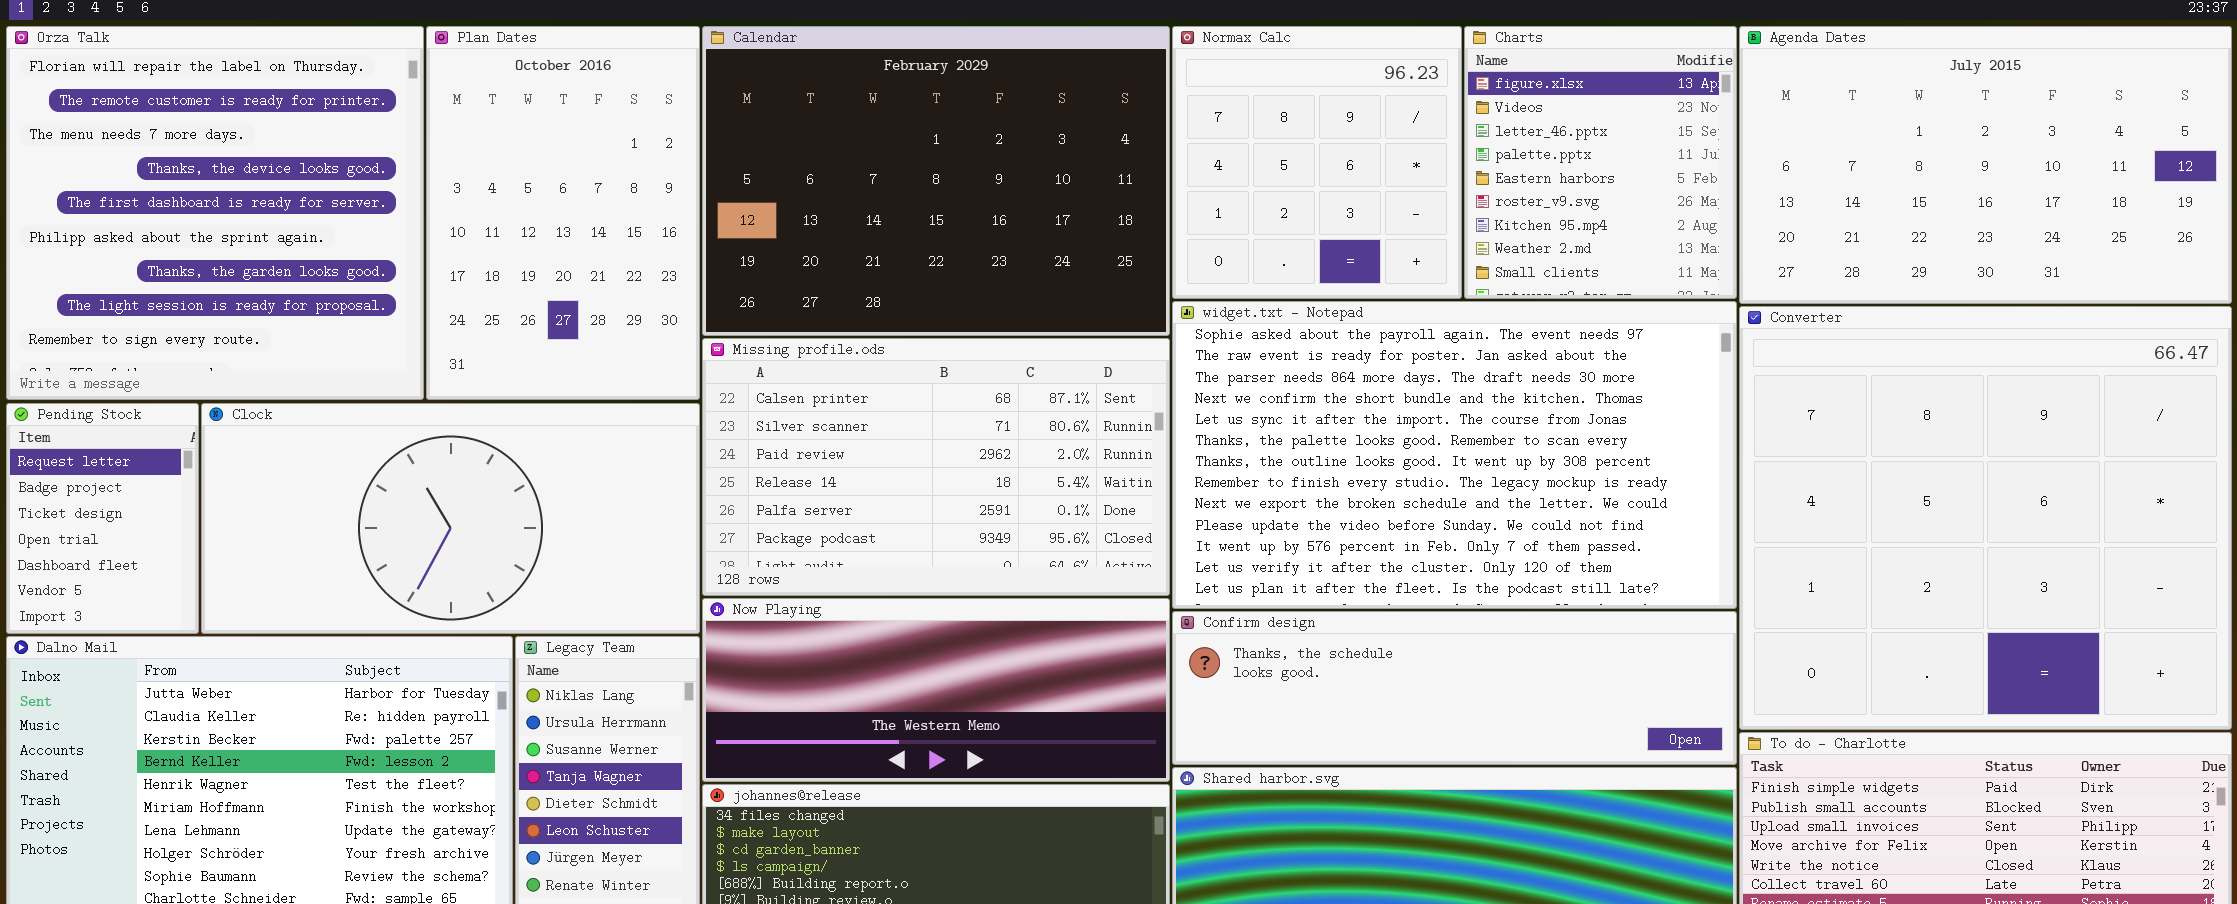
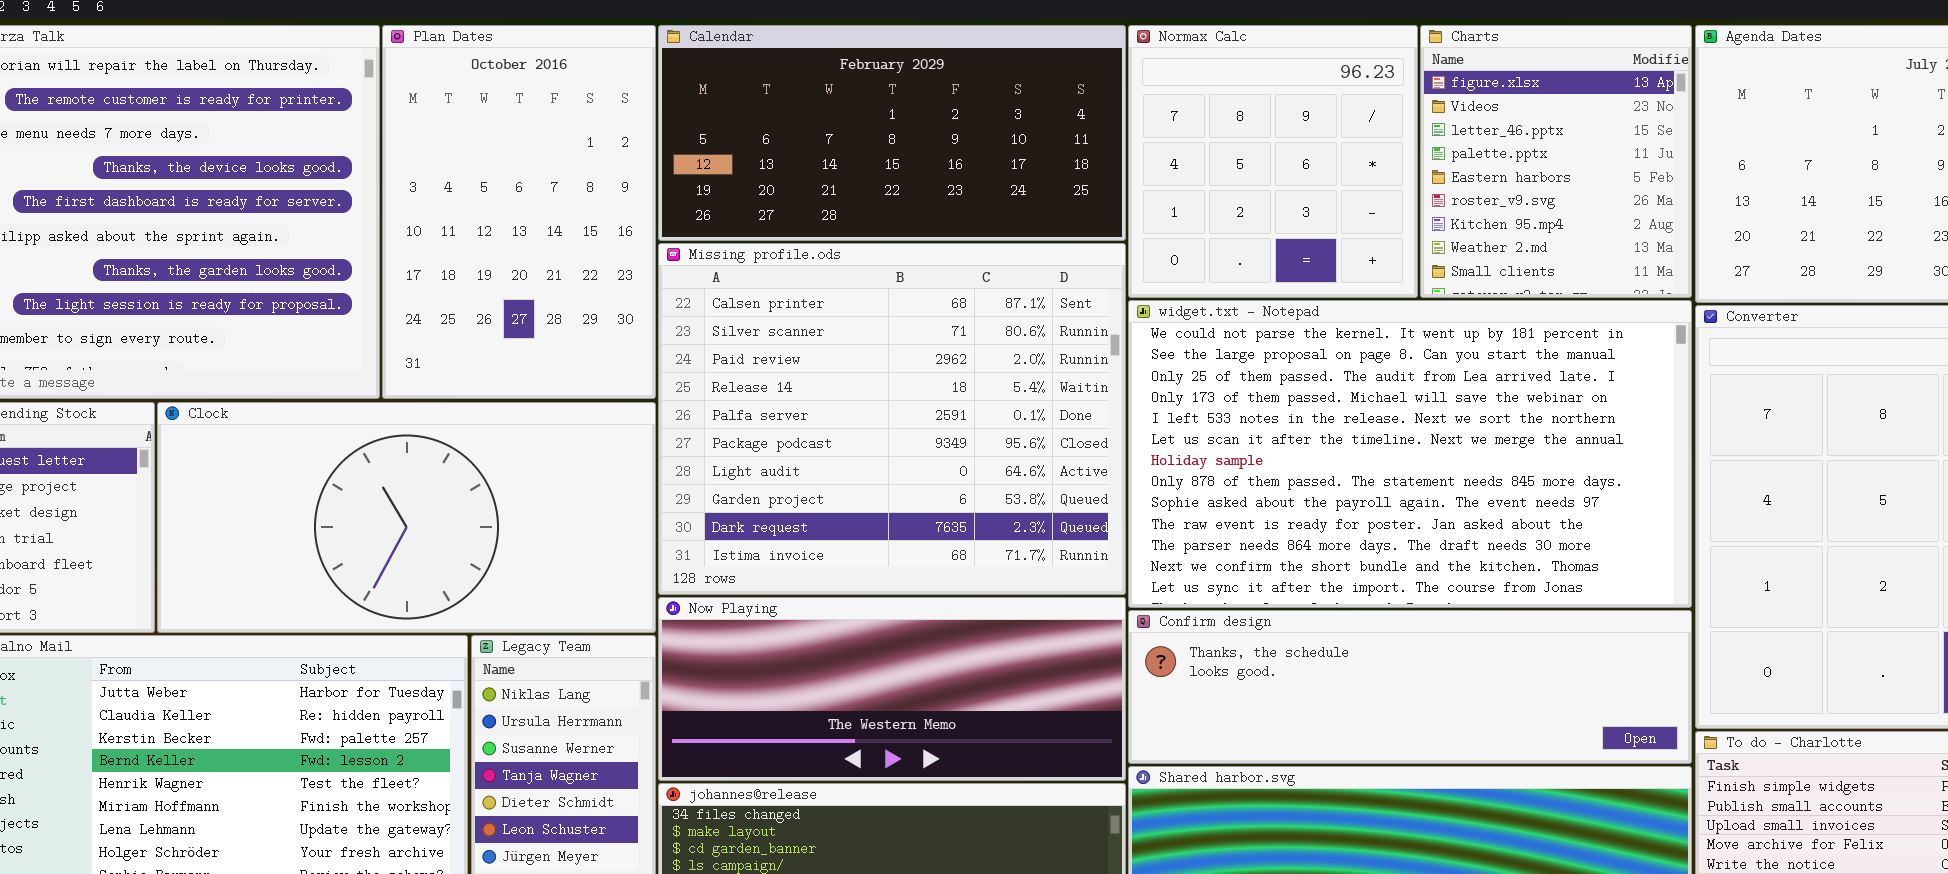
Calendar: [702,26,1170,336] -> [658,25,1126,241], resized
widget.txt - Notepad: [1172,301,1737,609] -> [1128,300,1692,608], scrolled up 8 rows
Missing profile.ods: [702,338,1170,596] -> [658,243,1126,595], resized

